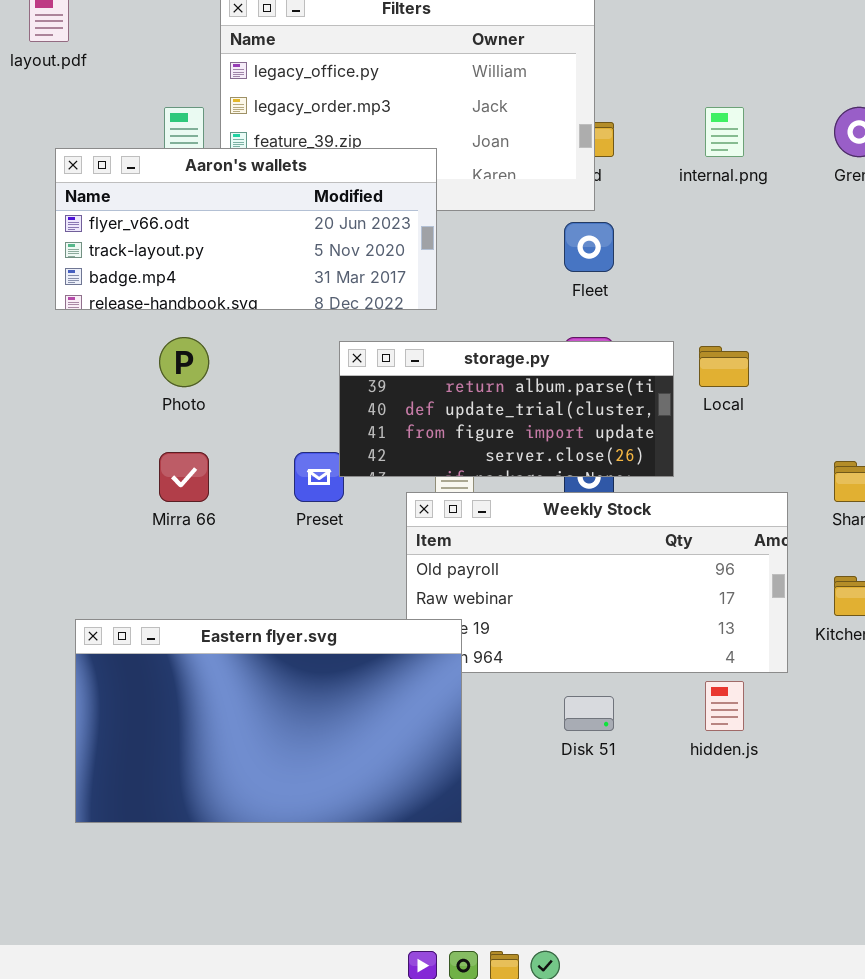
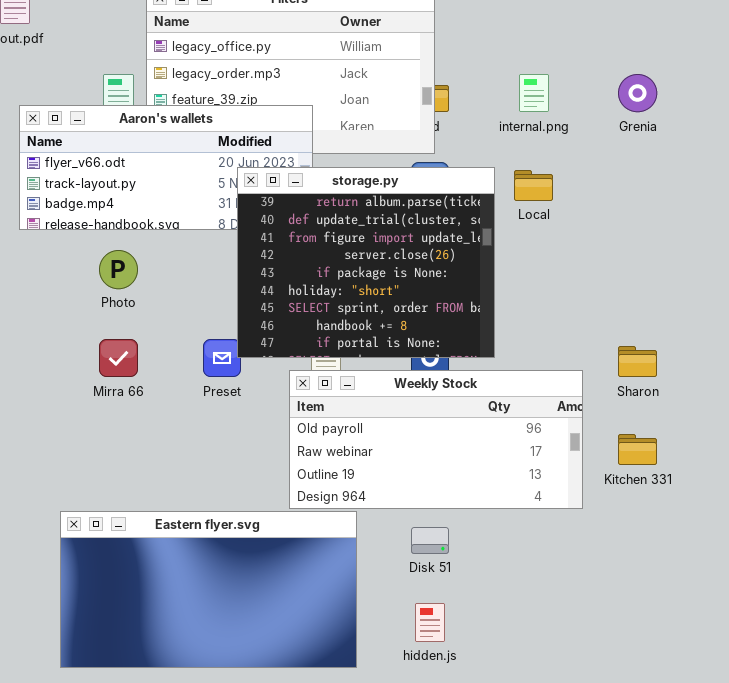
storage.py: [339,341,674,477] -> [237,167,495,358], resized
Local: [699,346,749,387] -> [514,170,553,201], moved
Eastern flyer.svg: [75,619,462,823] -> [60,511,357,668], moved
hidden.js: [705,681,744,731] -> [415,603,445,642], moved

